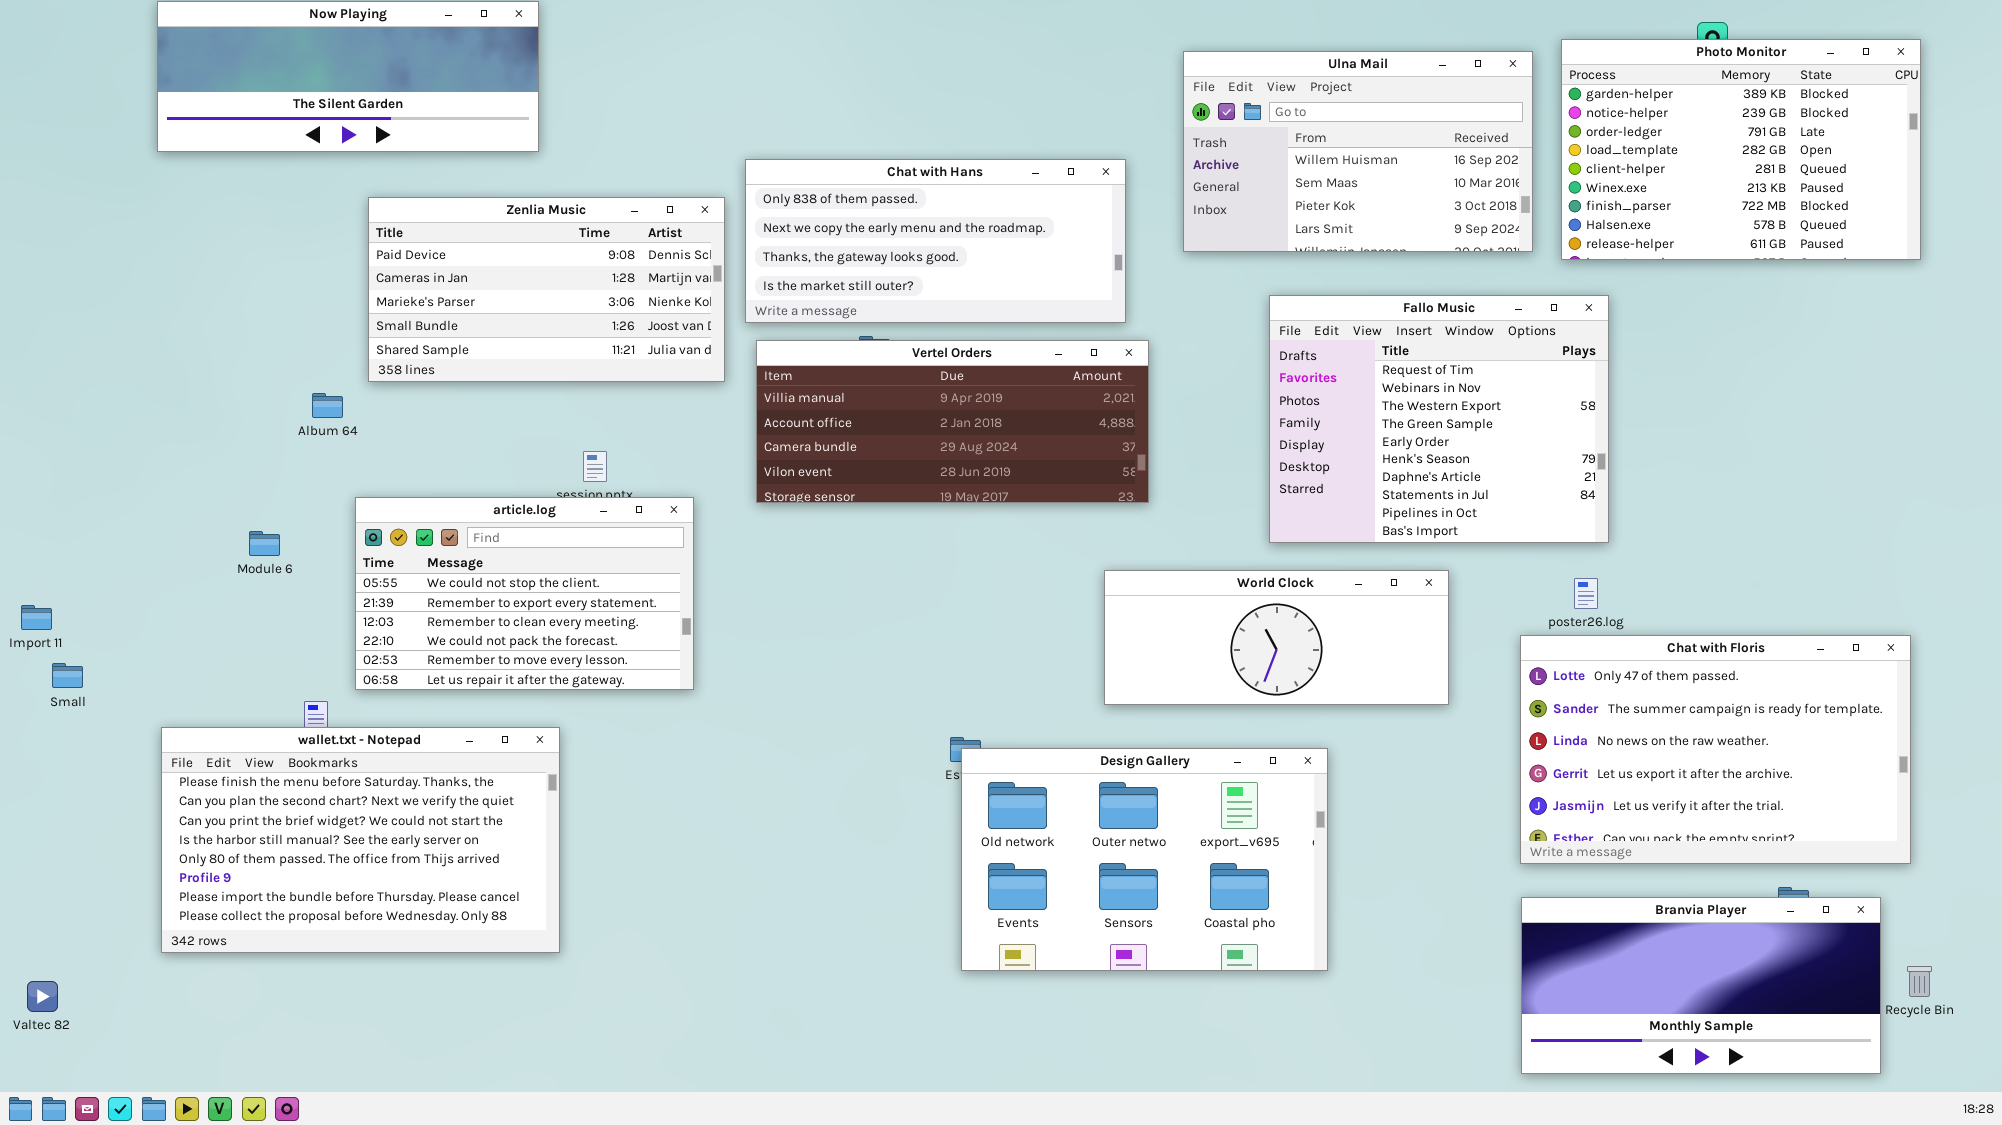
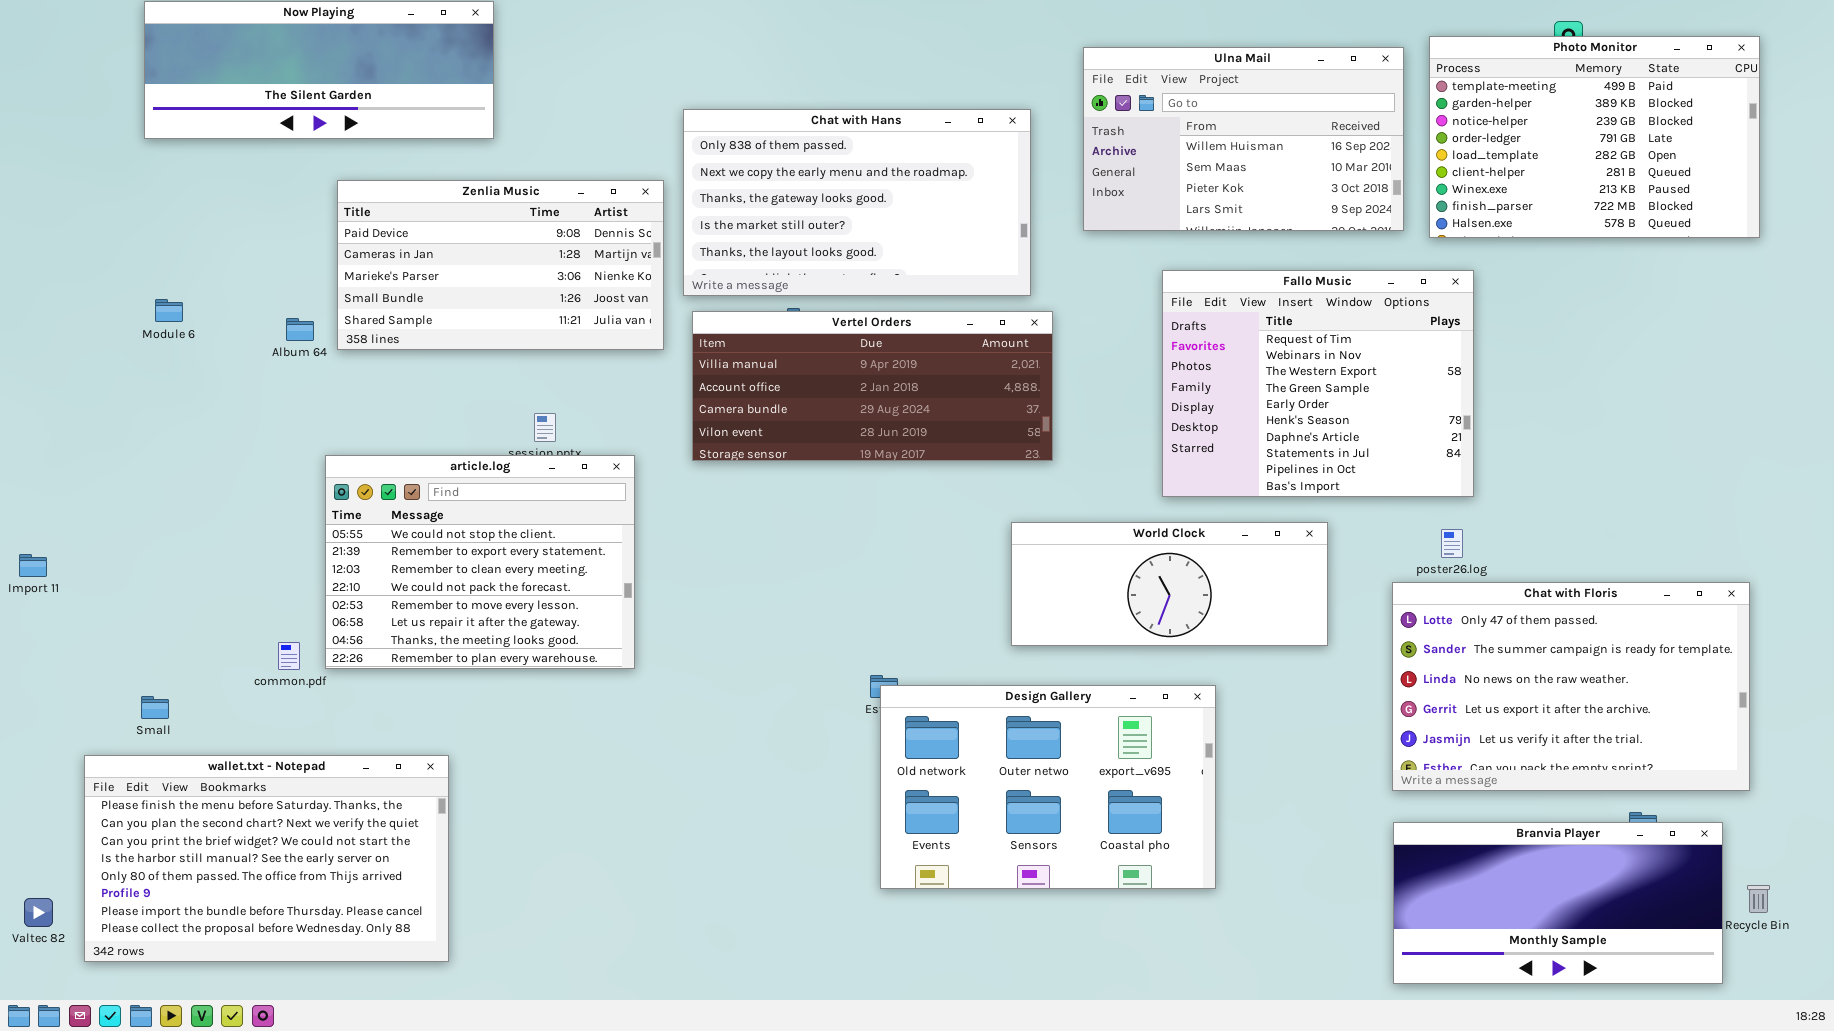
Photo Monitor: [1561,39,1921,260] -> [1429,36,1760,238], scrolled up 1 row
Chat with Hans: [745,159,1126,323] -> [683,109,1031,296], resized
Album 64: [312,393,343,418] -> [286,318,314,341], moved
article.log: [355,497,694,690] -> [325,455,635,669], resized
Module 6: [249,531,280,556] -> [155,299,183,322], moved
Small: [52,663,83,688] -> [141,696,169,719], moved
wallet.txt - Notepad: [161,727,560,953] -> [84,755,449,962], moved

